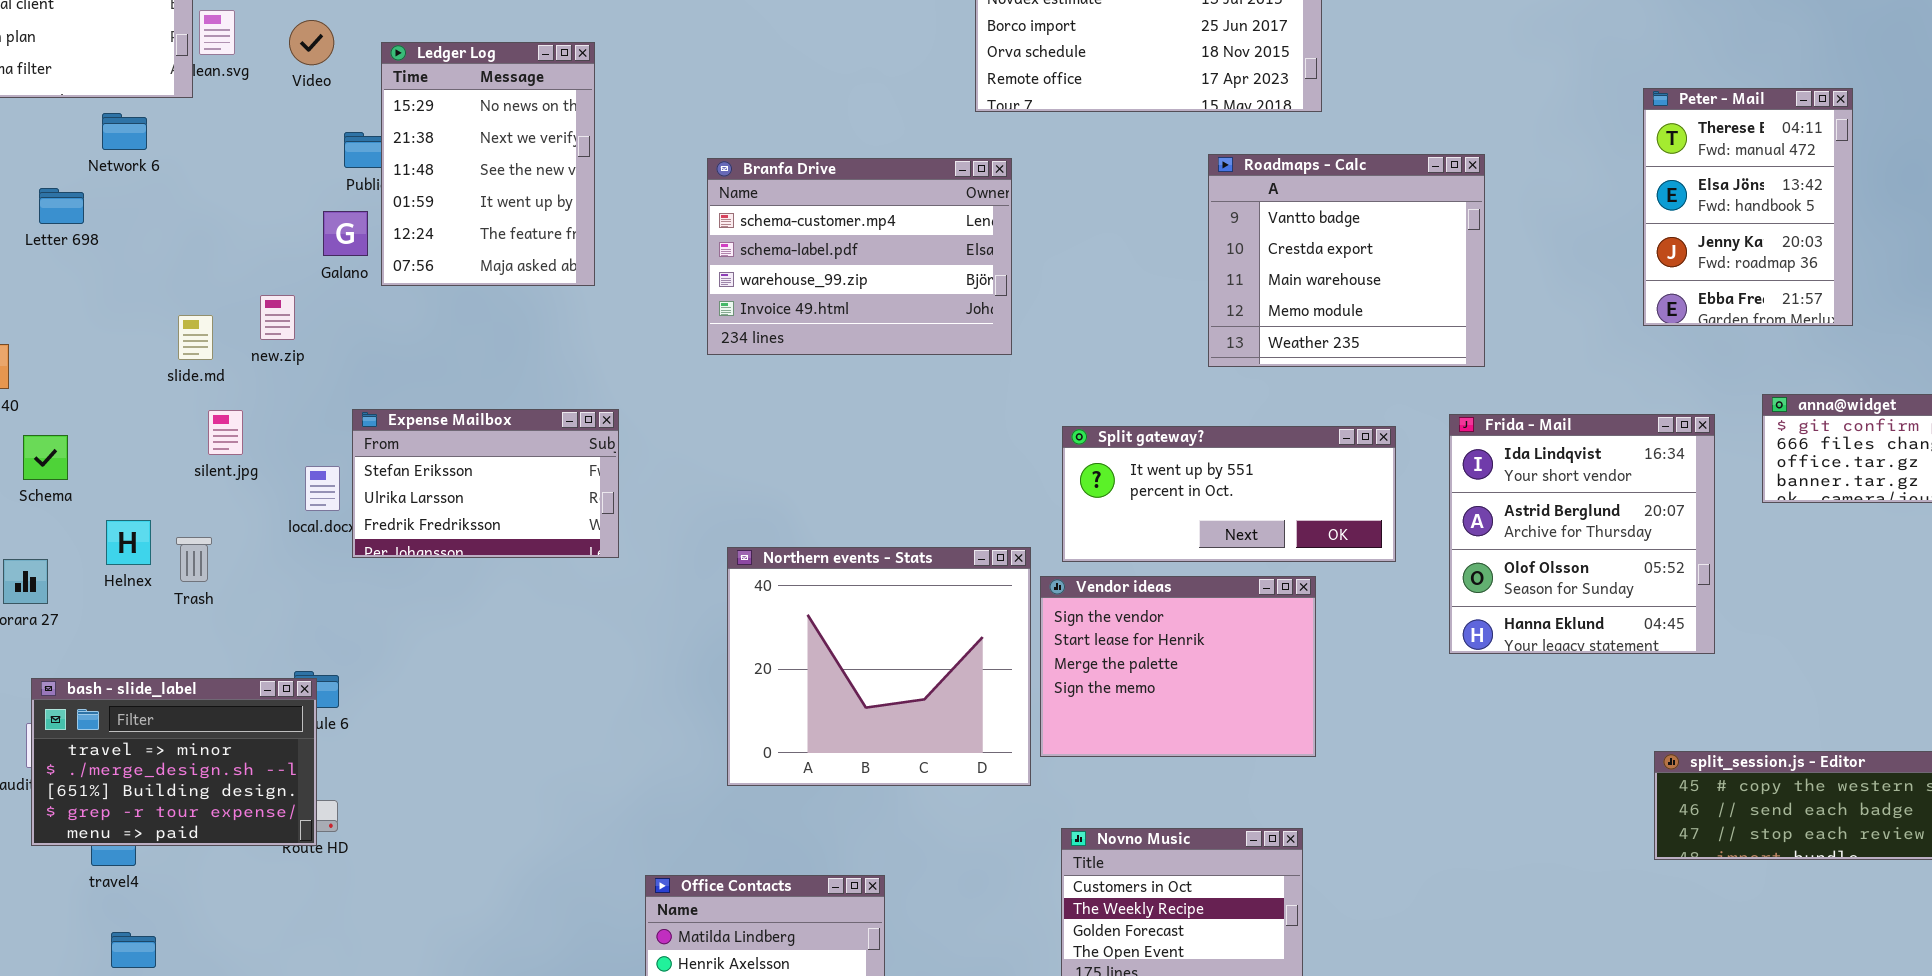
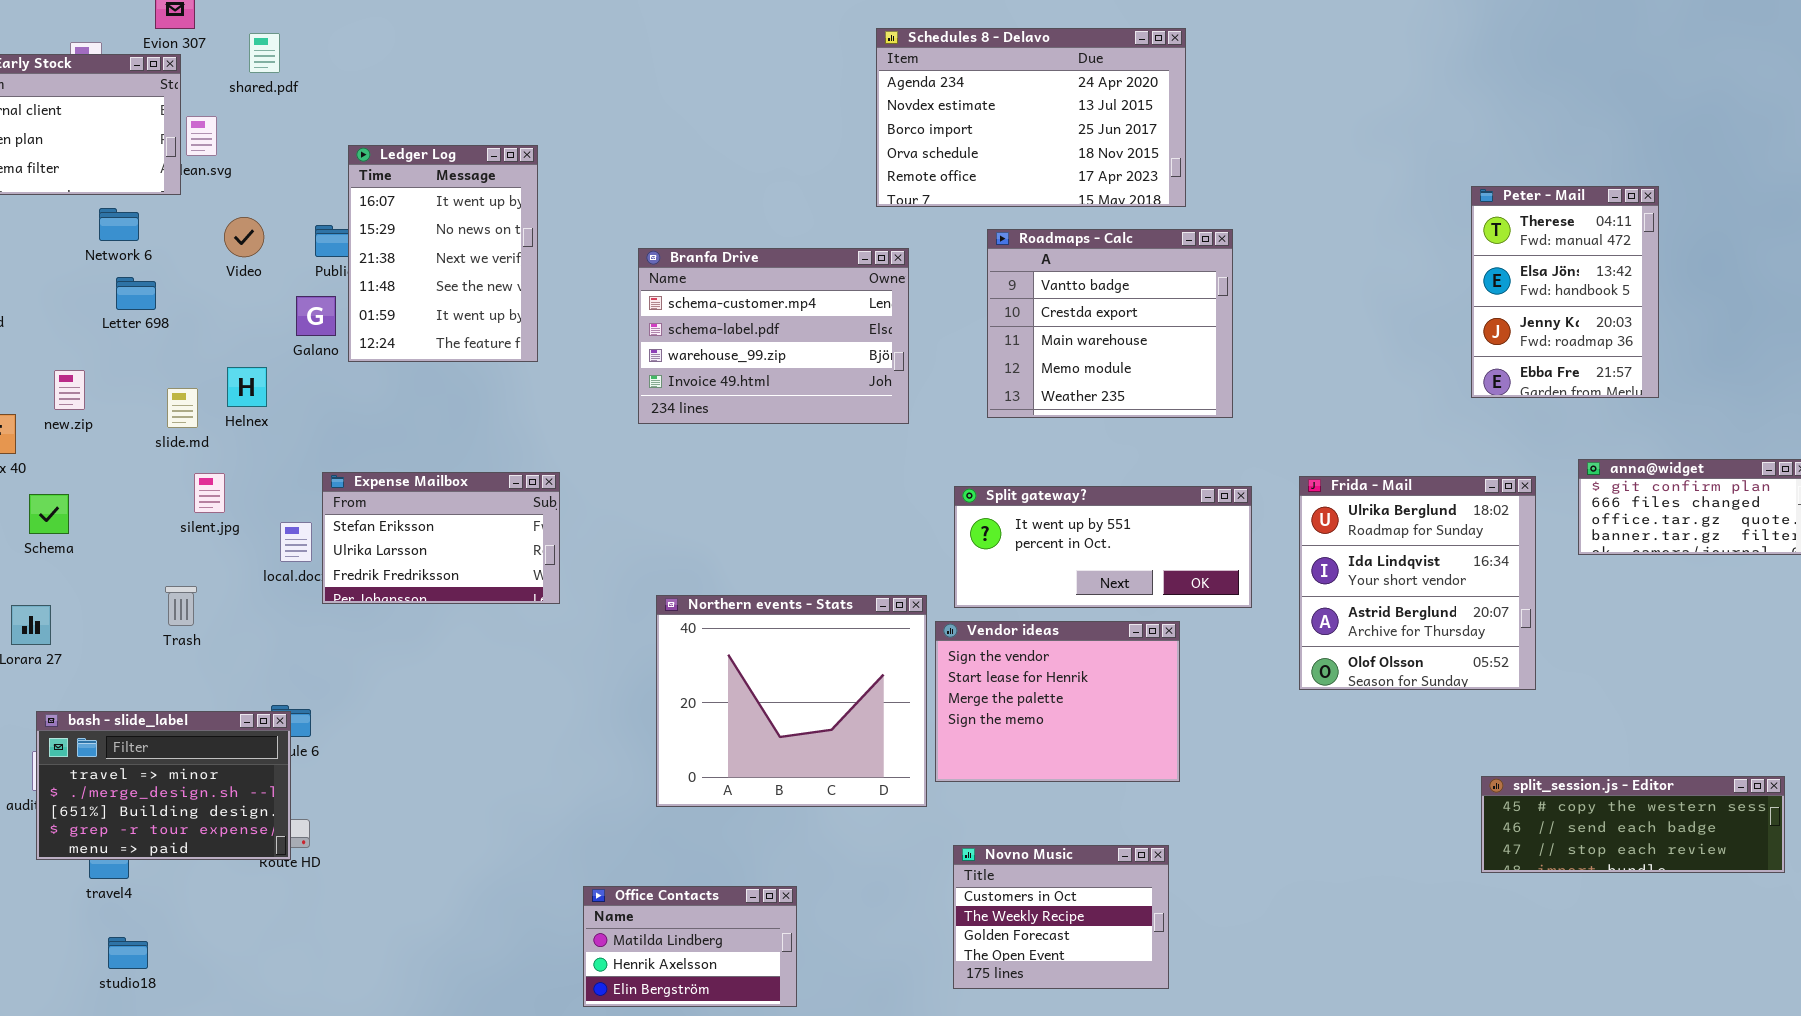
Video: [289,20,334,65] -> [224,217,264,257], moved
Ledger Log: [381,42,595,286] -> [348,145,538,362], scrolled up 1 row
Roadmaps - Calc: [1208,154,1485,367] -> [987,229,1233,418], moved
Letter 698: [39,188,84,224] -> [116,277,156,310], moved
new.zip: [260,295,295,340] -> [54,370,85,410], moved
Frida - Mail: [1449,414,1715,654] -> [1299,476,1536,690], scrolled up 1 row
Helnex: [106,520,151,565] -> [227,367,267,407], moved

